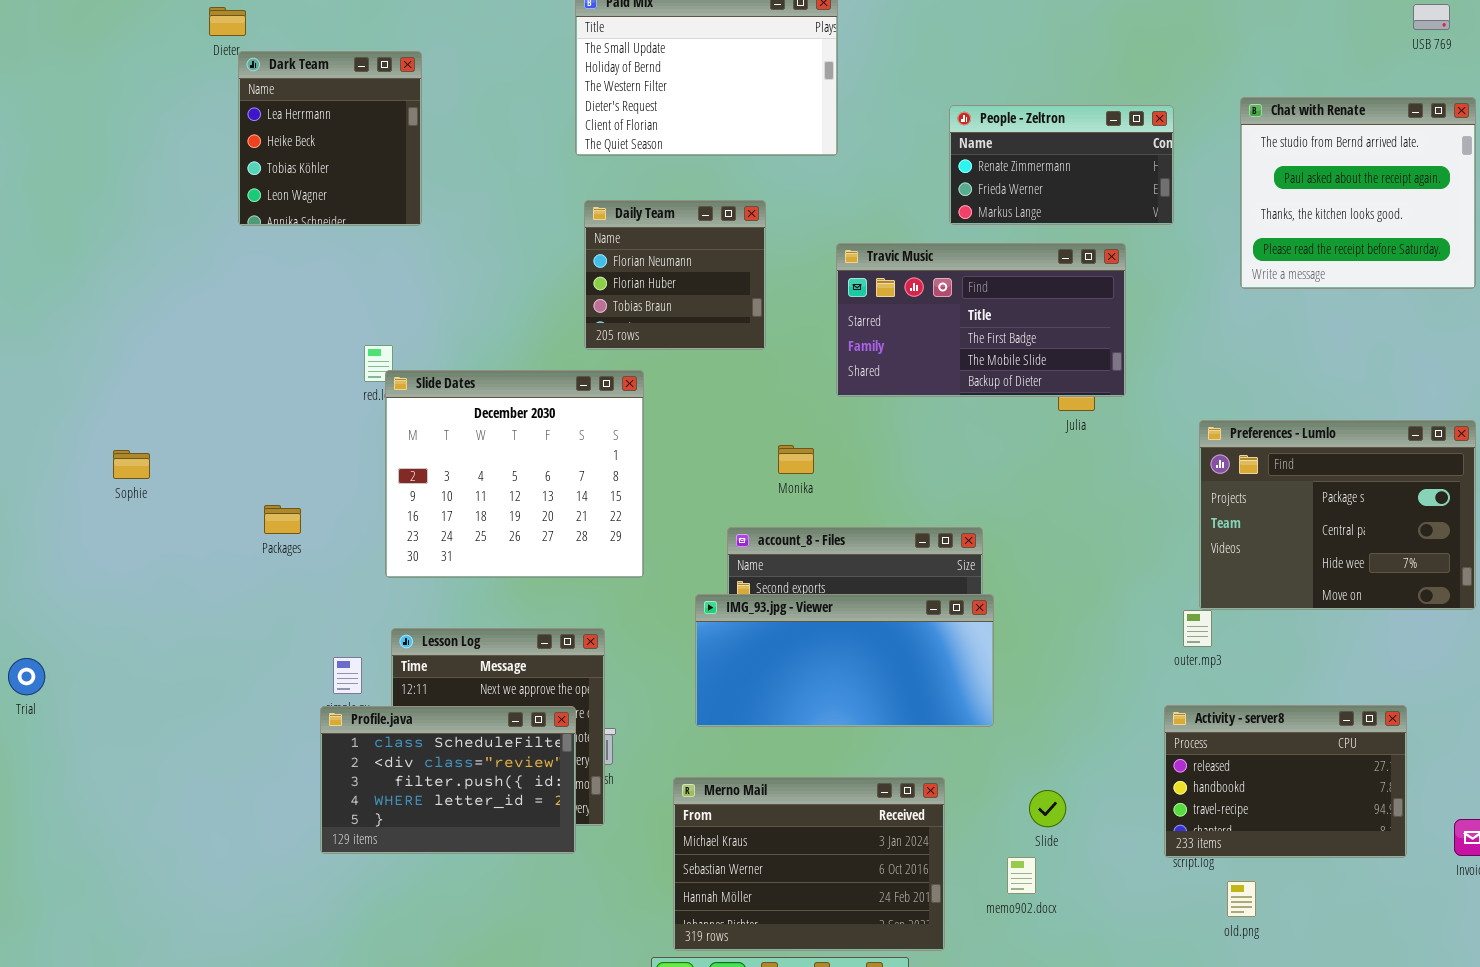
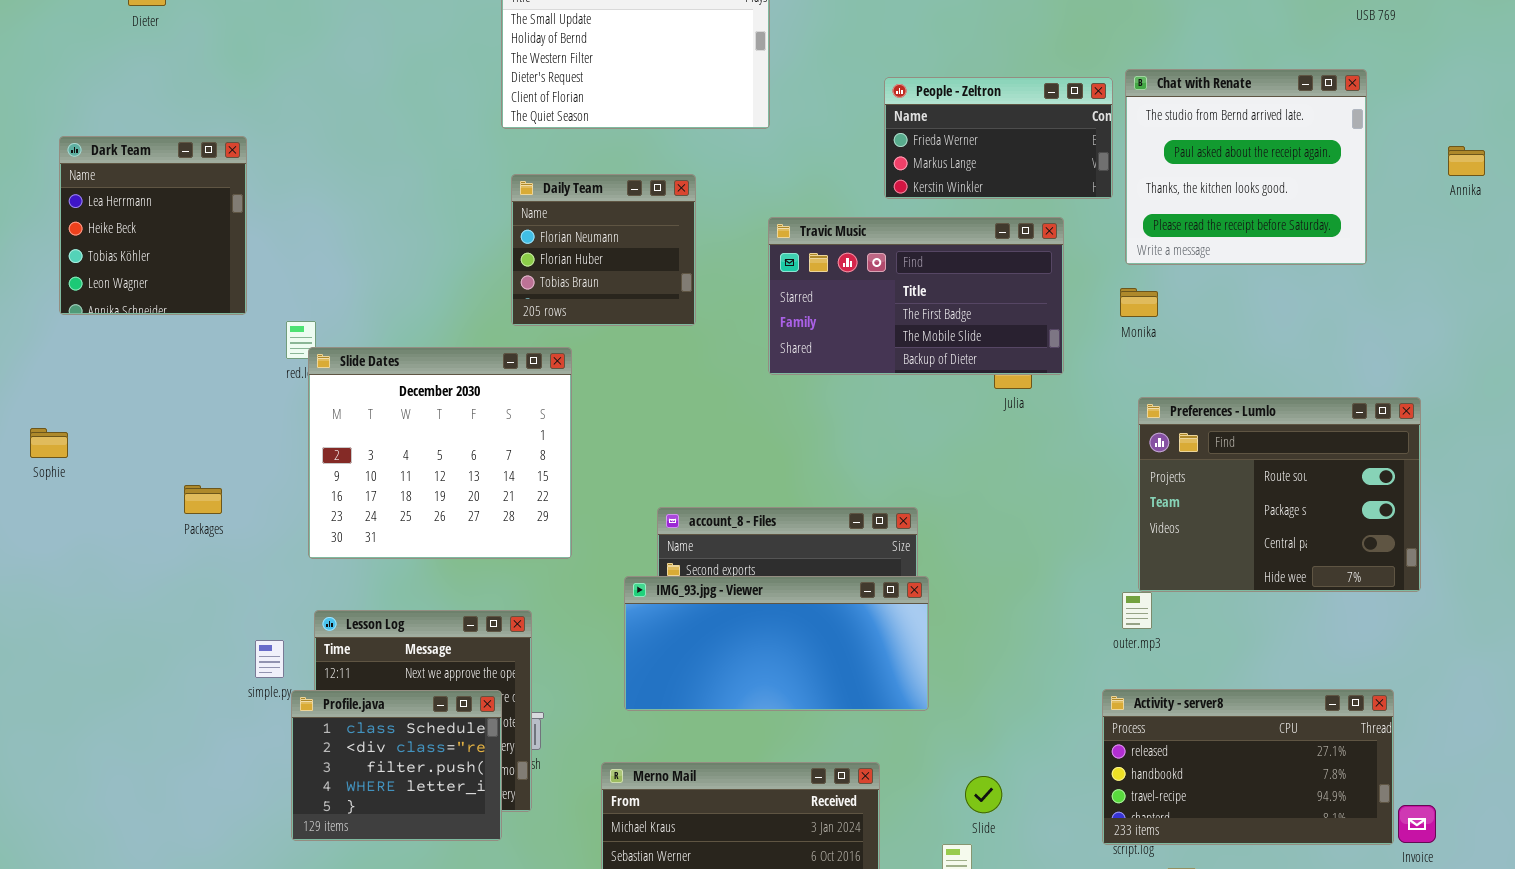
Dark Team: [238,51,422,226] -> [59,136,247,315], moved
Chat with Renate: [1240,97,1476,289] -> [1125,69,1367,265], moved
People - Zeltron: [949,105,1174,225] -> [884,77,1113,199], scrolled down 1 row
Preferences - Lumlo: [1199,420,1476,610] -> [1138,397,1421,592], scrolled up 1 row
Monika: [778,445,814,474] -> [1120,288,1158,317], moved
Activity - server8: [1164,705,1407,858] -> [1102,689,1394,845], resized
Profile.java: [320,706,576,854] -> [291,690,502,841], resized

